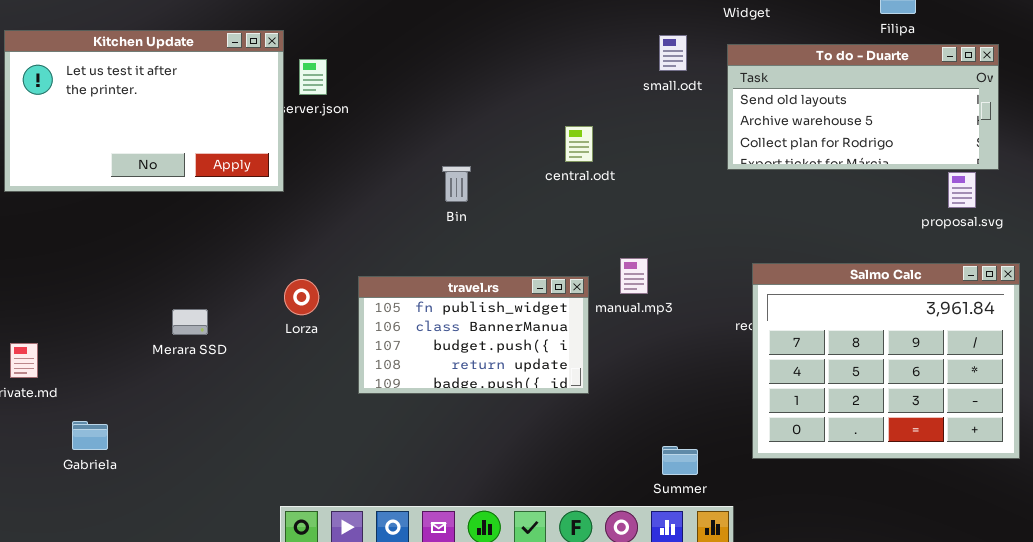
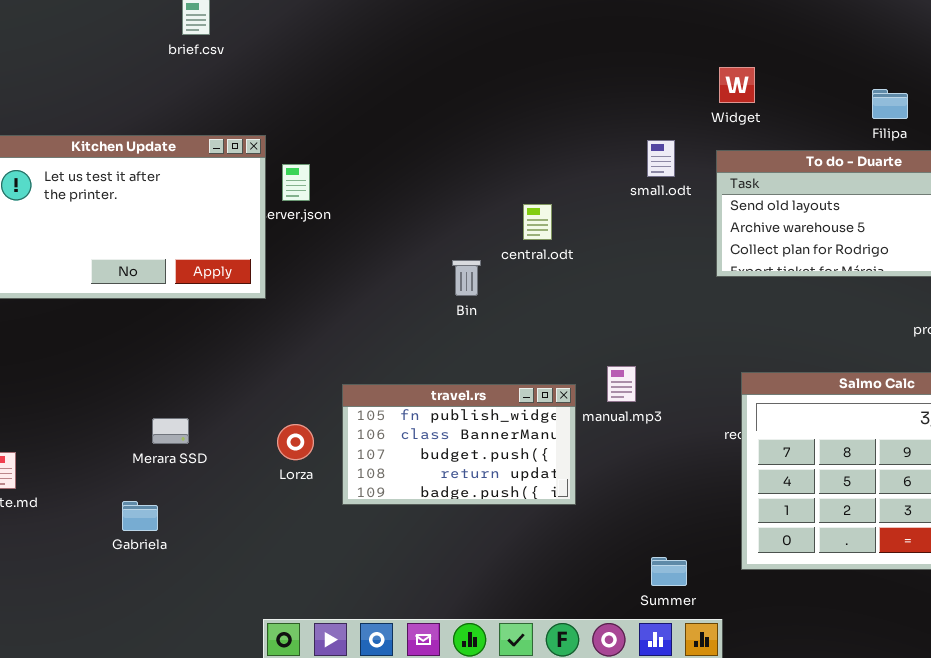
central.odt: [565,126,593,162] -> [523,204,552,240], moved
Bin: [442,166,471,202] -> [452,260,481,296], moved
Lorza: [284,279,319,315] -> [277,424,314,460], moved
Gabriela: [72,421,108,450] -> [122,501,158,531], moved

